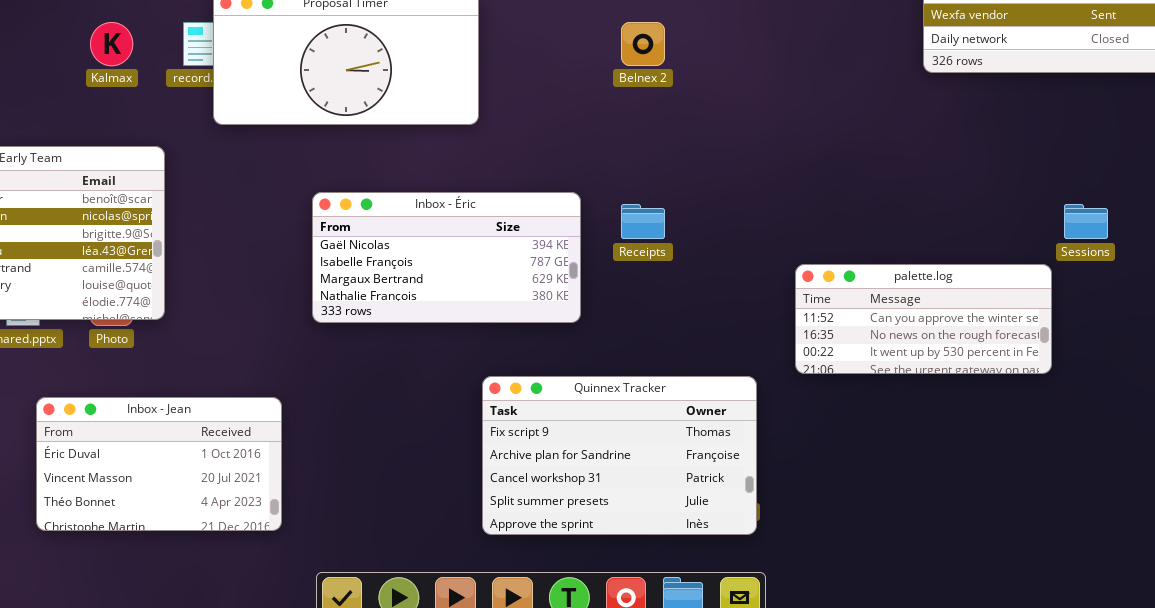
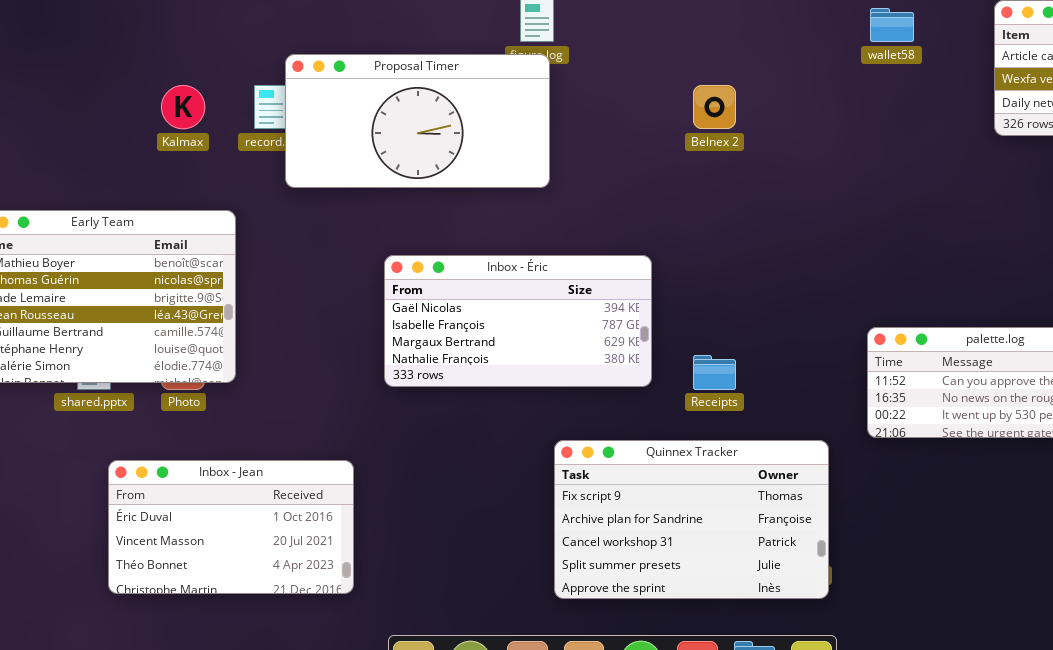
Receipts: [621,204,665,239] -> [693,355,736,390], moved

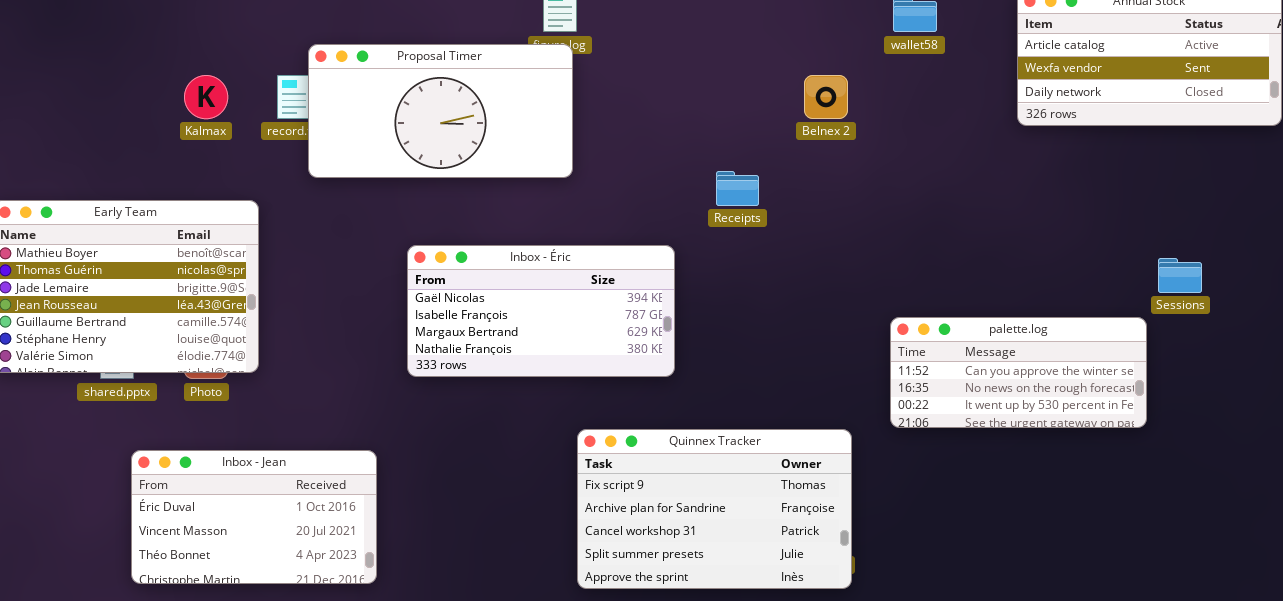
Belnex 2: [693,85,736,129] -> [804,75,848,119], moved
Receipts: [693,355,736,390] -> [716,171,759,206], moved

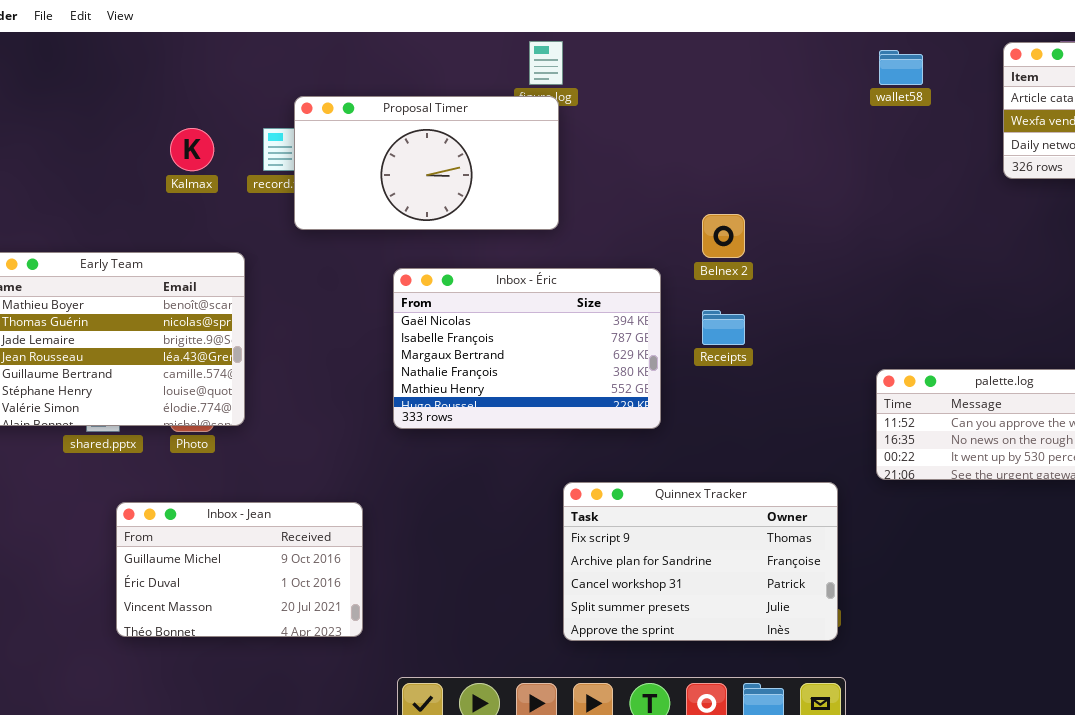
Belnex 2: [804,75,848,119] -> [702,214,745,258], moved
Receipts: [716,171,759,206] -> [702,310,745,345], moved
Inbox - Éric: [407,245,675,377] -> [393,268,661,429], resized
Inbox - Jean: [131,450,377,584] -> [116,502,363,637], scrolled up 1 row

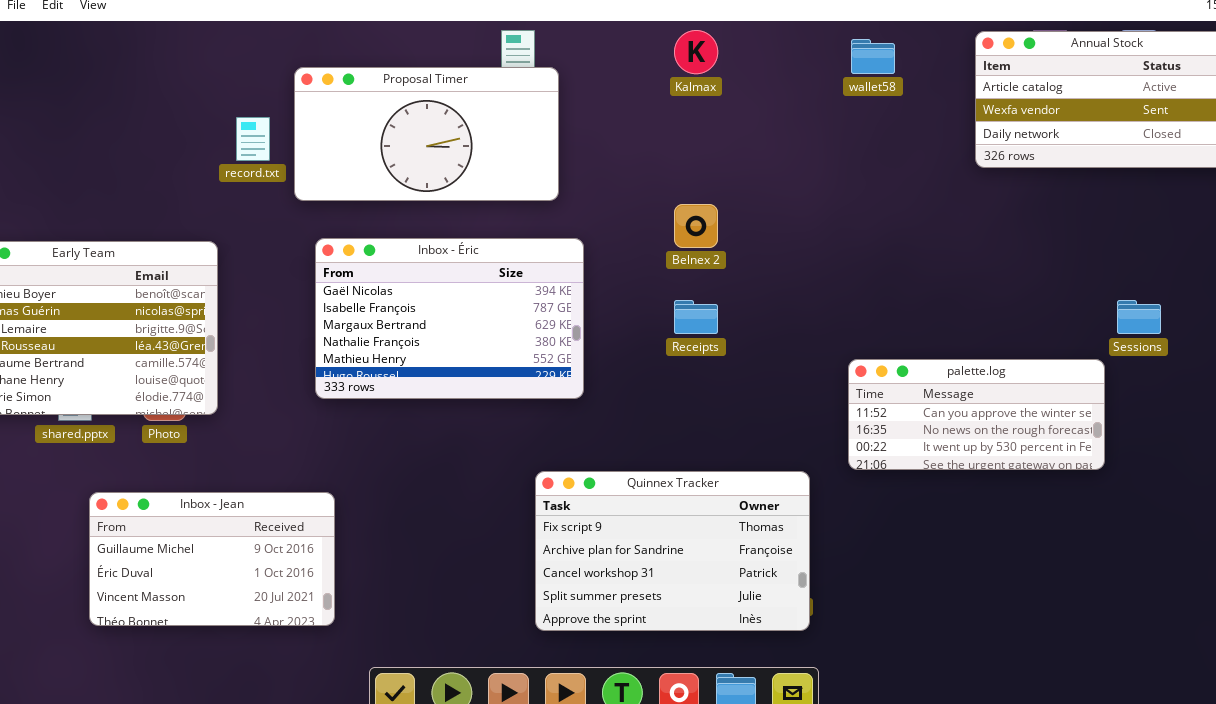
Proposal Timer: [294,96,559,230] -> [294,67,559,201], moved
Kalmax: [170,128,214,171] -> [674,30,718,74], moved
Inbox - Éric: [393,268,661,429] -> [315,238,584,399], moved

